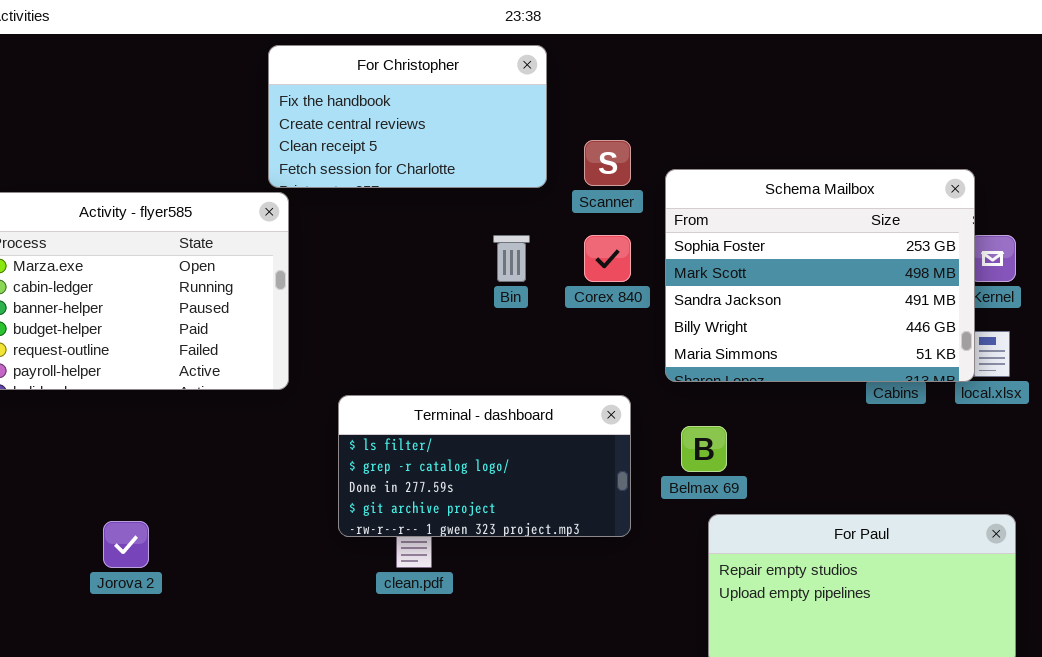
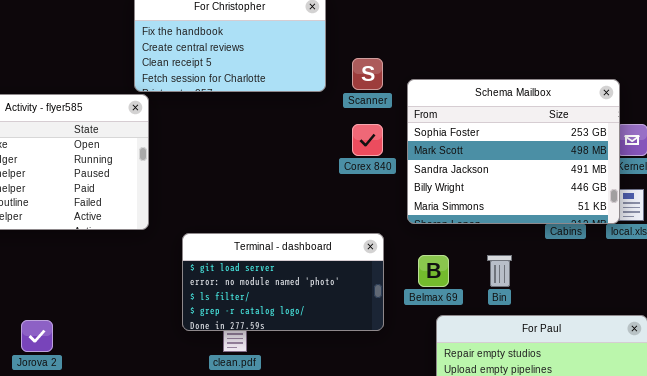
Bin: [493,235,530,282] -> [487,255,512,287], moved
Terminal - dashboard: [338,395,631,537] -> [182,233,384,331], scrolled up 2 rows

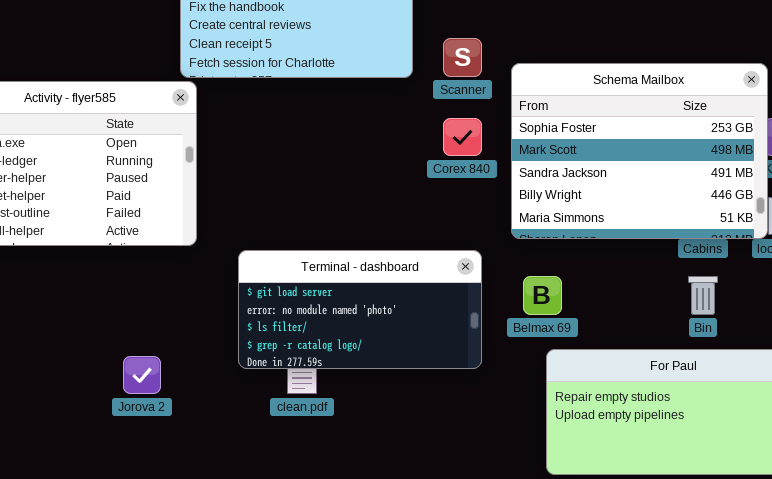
Bin: [487,255,512,287] -> [688,276,718,315], moved
Jorova 2: [21,320,53,352] -> [123,356,161,394], moved

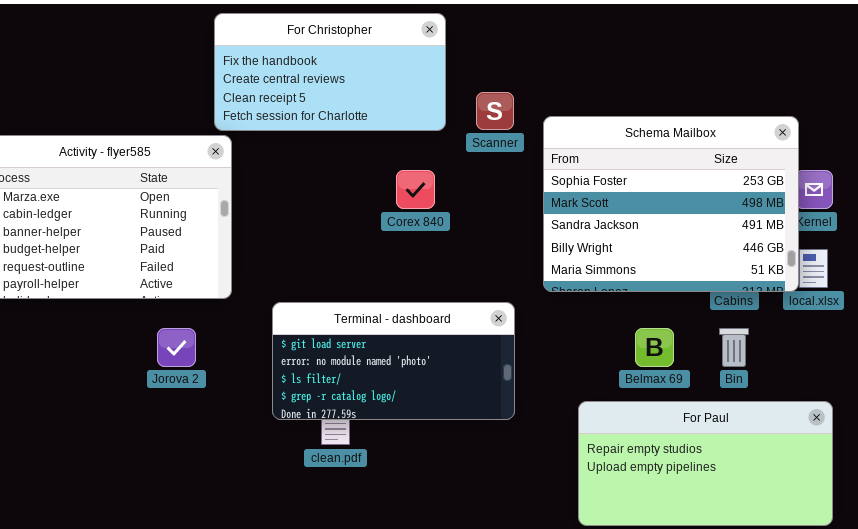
Corex 840: [443,118,482,156] -> [396,170,435,209], moved
Belmax 69: [523,276,562,315] -> [635,328,674,367], moved
Jorova 2: [123,356,161,394] -> [157,328,196,367], moved

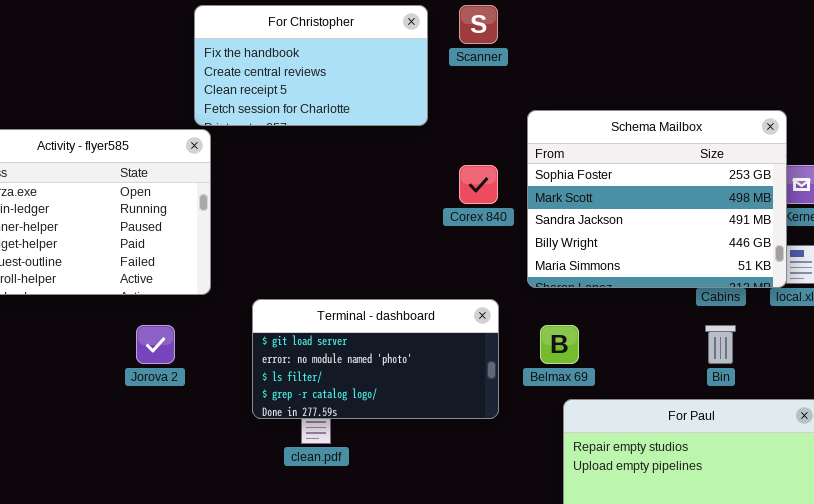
Scanner: [476,92,514,130] -> [459,5,498,44], moved
Corex 840: [396,170,435,209] -> [459,165,498,204], moved
Belmax 69: [635,328,674,367] -> [540,325,579,364], moved

